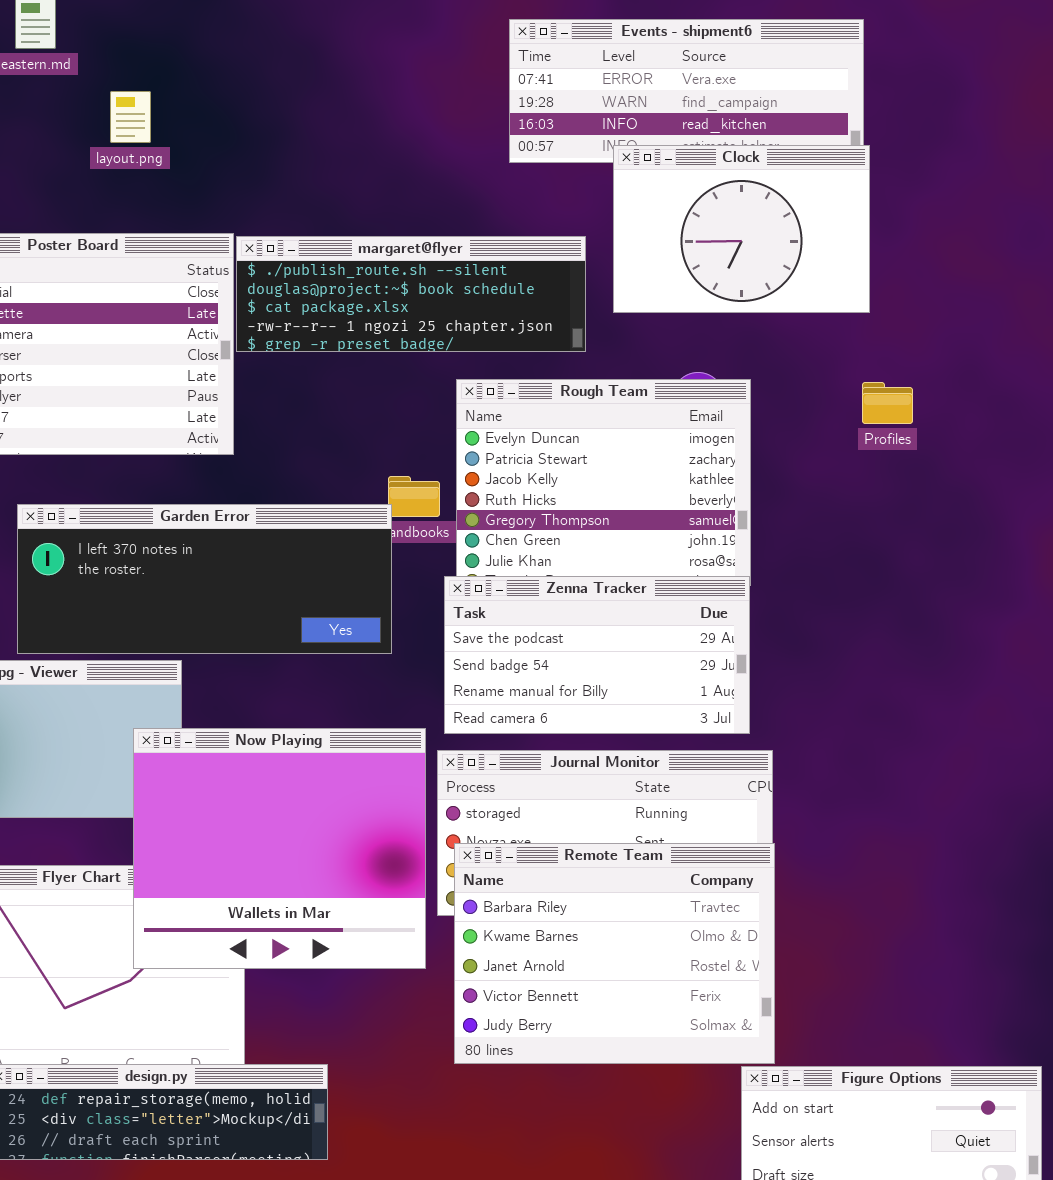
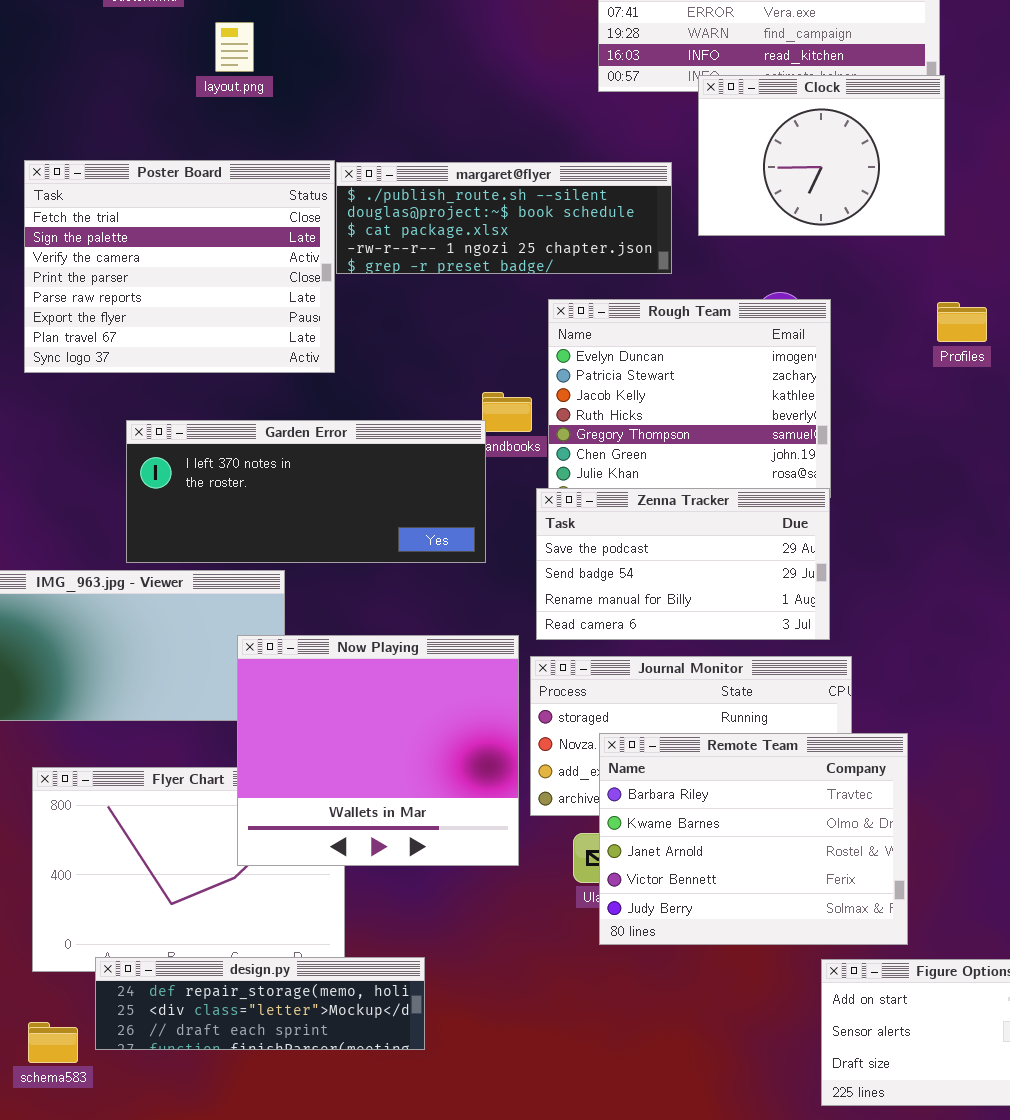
Remote Team: [454,843,775,1064] -> [599,733,908,945], moved

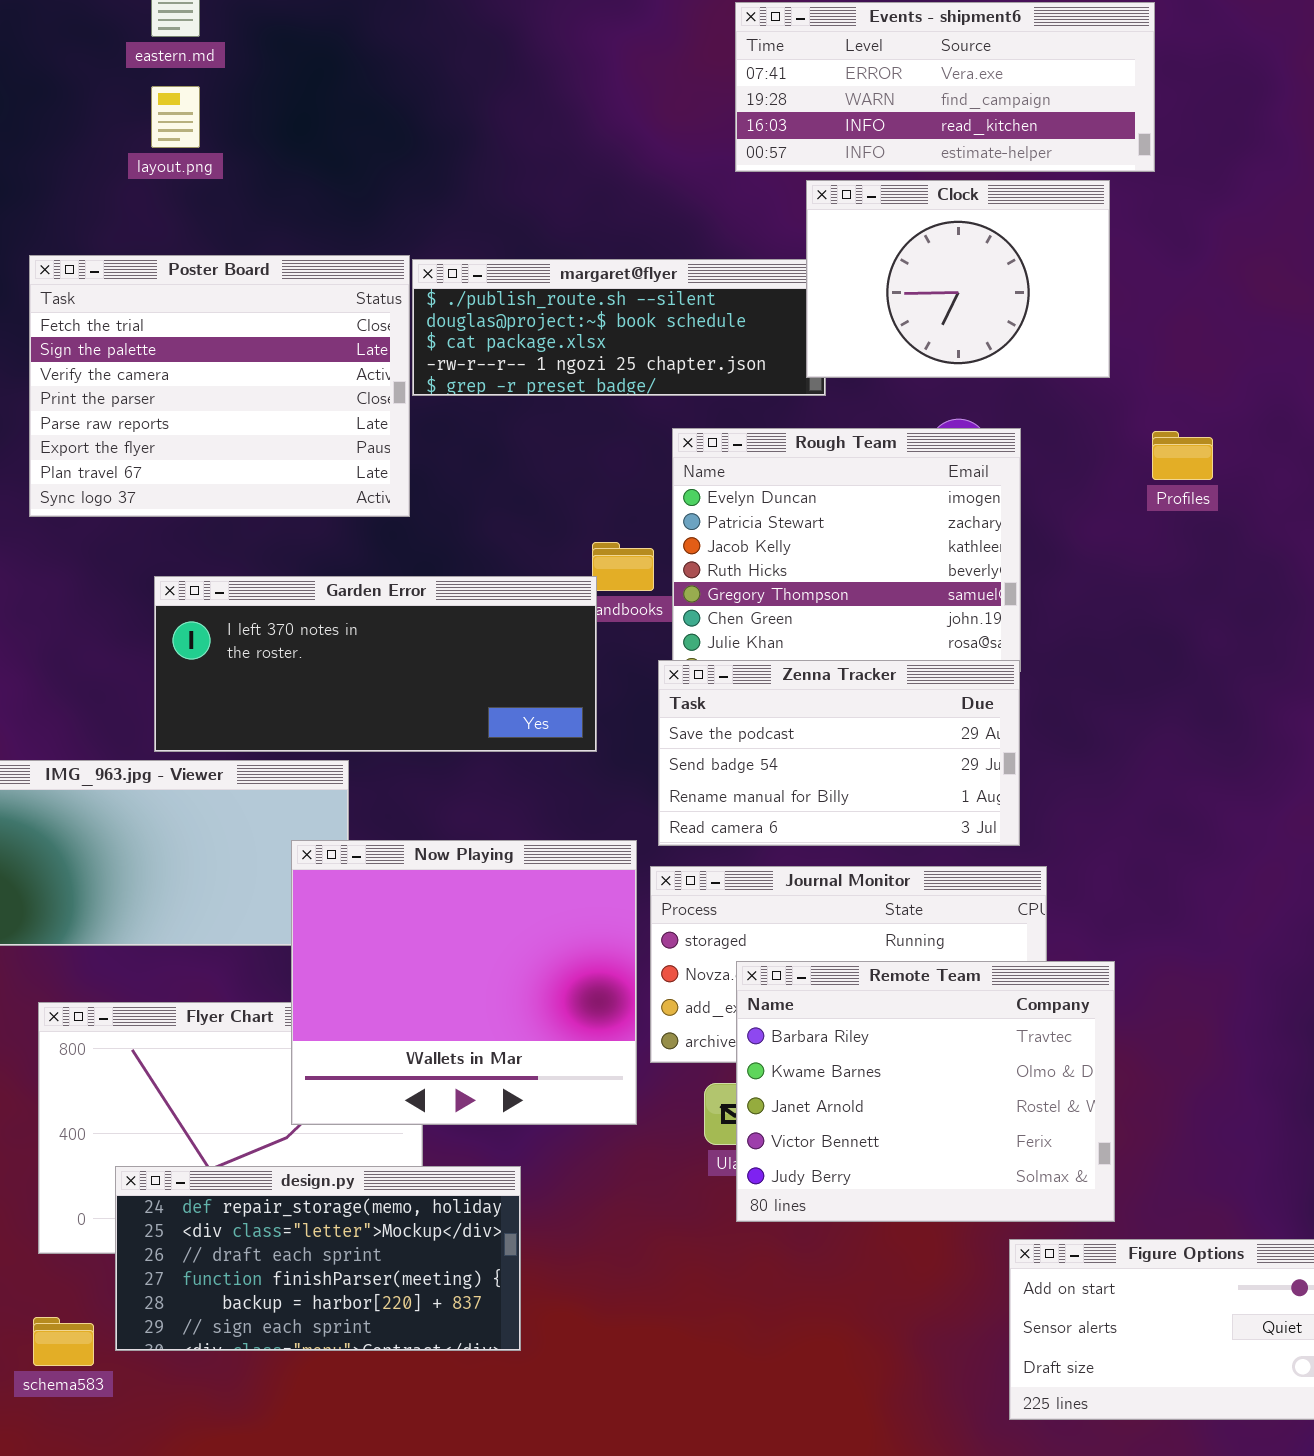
layout.png: [215,22,254,72] -> [151,86,200,148], moved
Clock: [698,75,945,236] -> [806,180,1110,378], moved
design.py: [95,957,425,1050] -> [115,1166,521,1351], resized

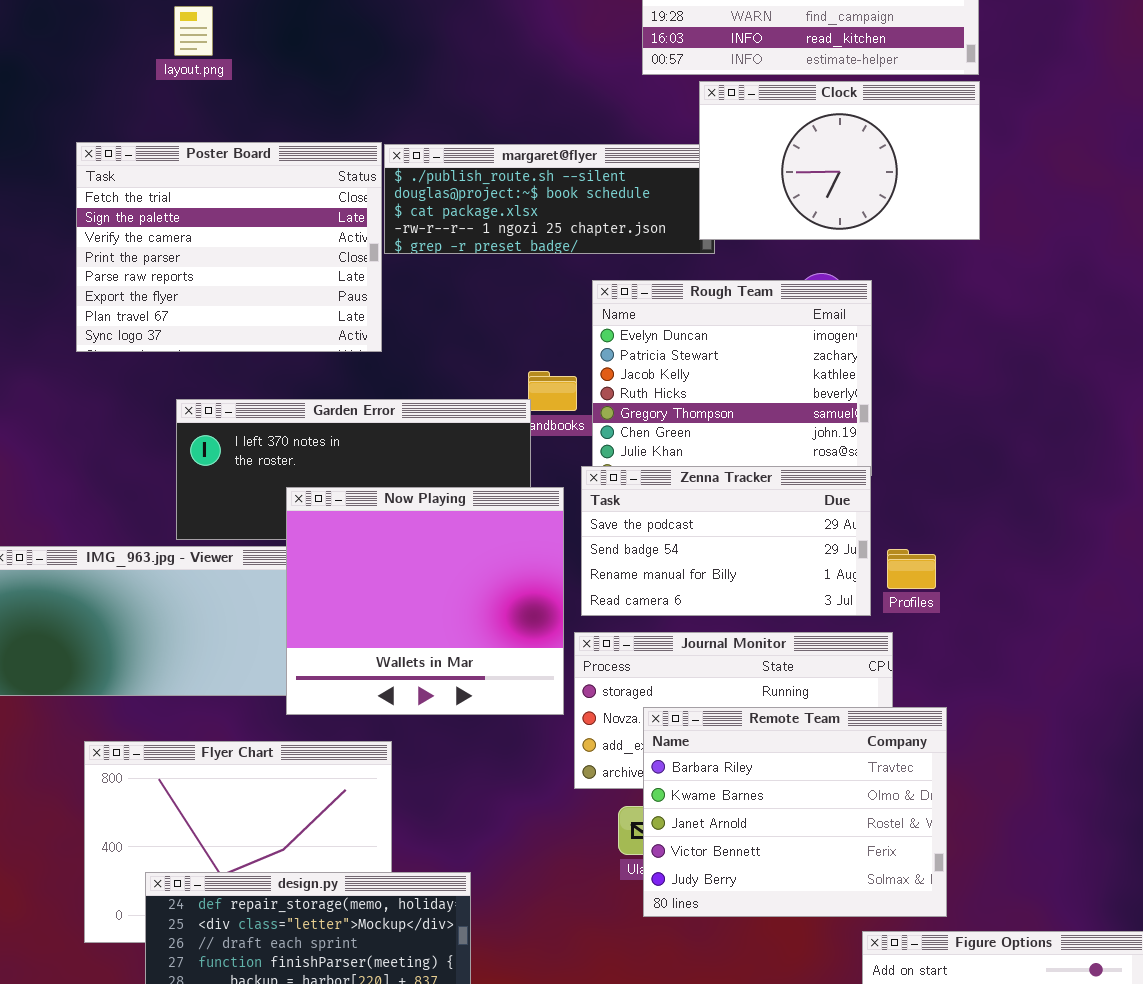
Clock: [806,180,1110,378] -> [699,81,980,240], resized
Profiles: [1152,431,1213,480] -> [887,549,936,589], moved
Now Playing: [291,840,637,1125] -> [286,487,564,715], moved

